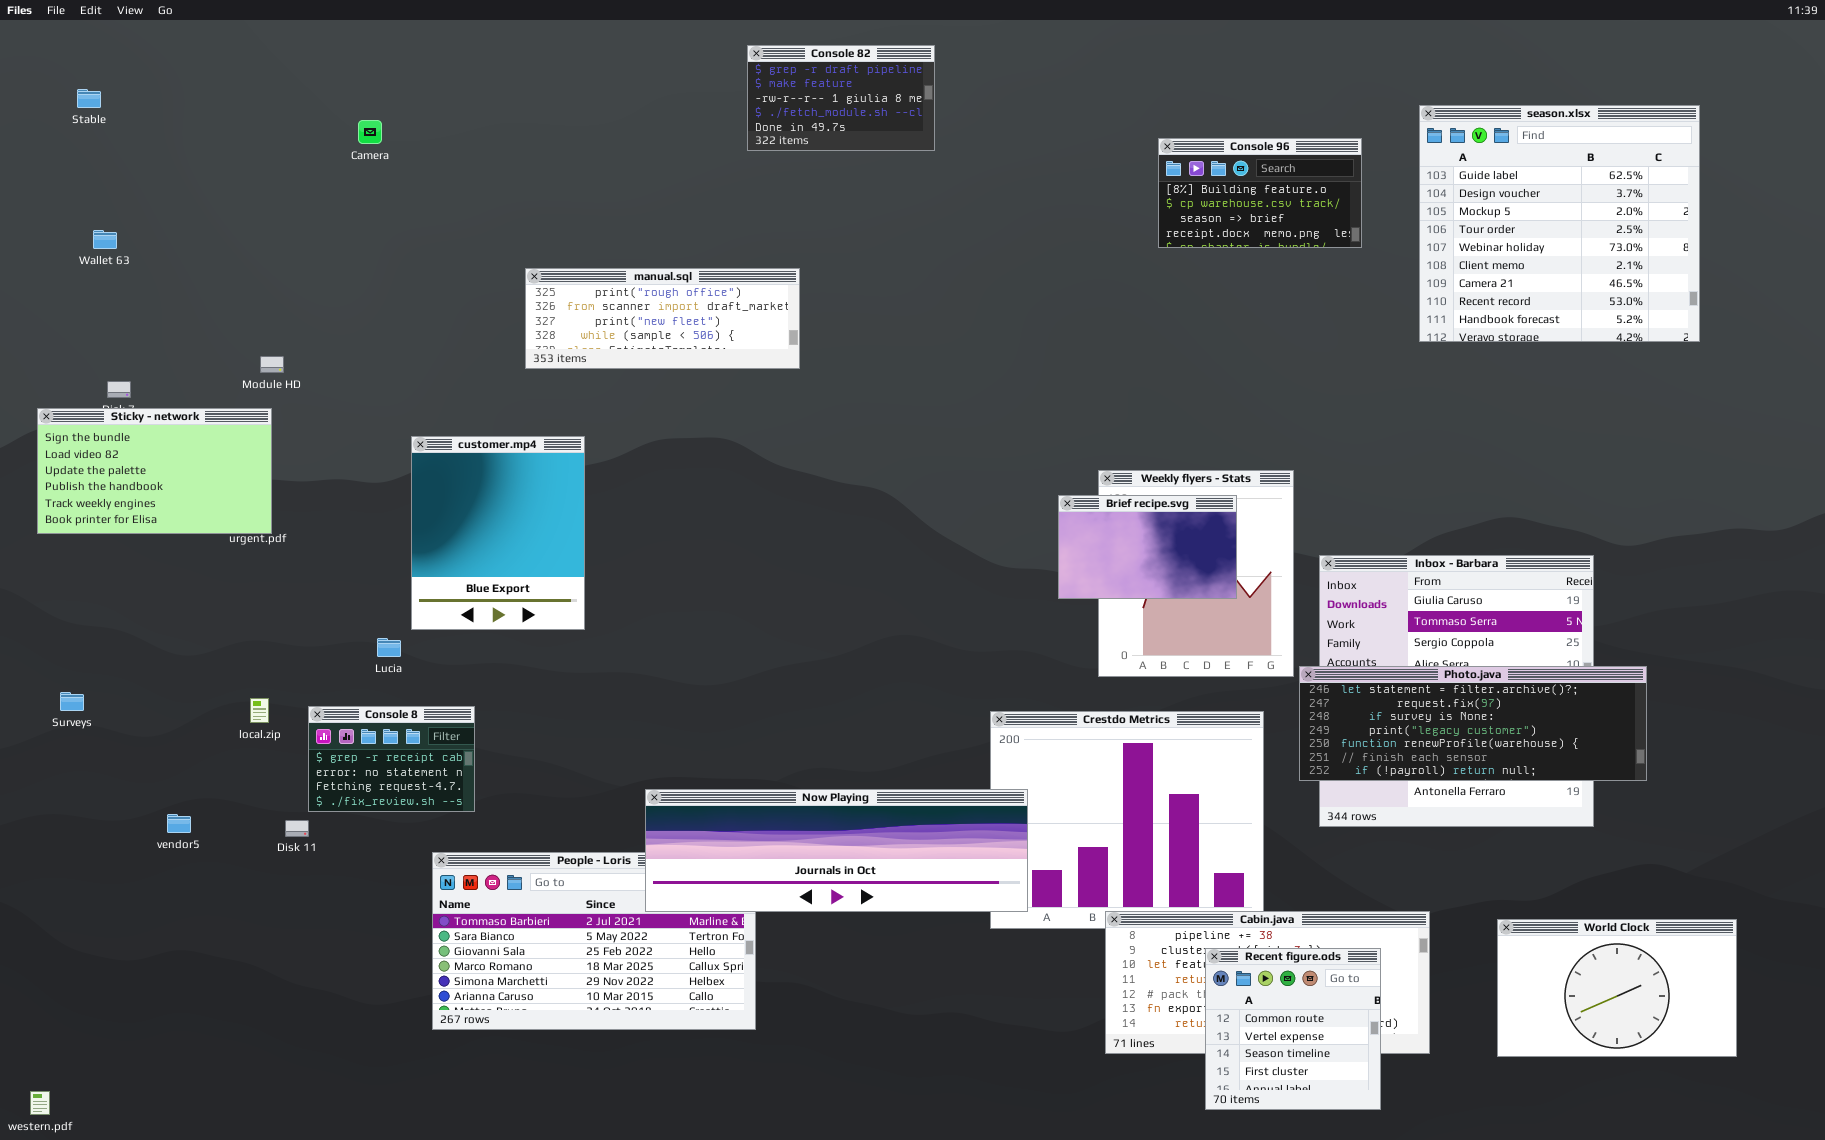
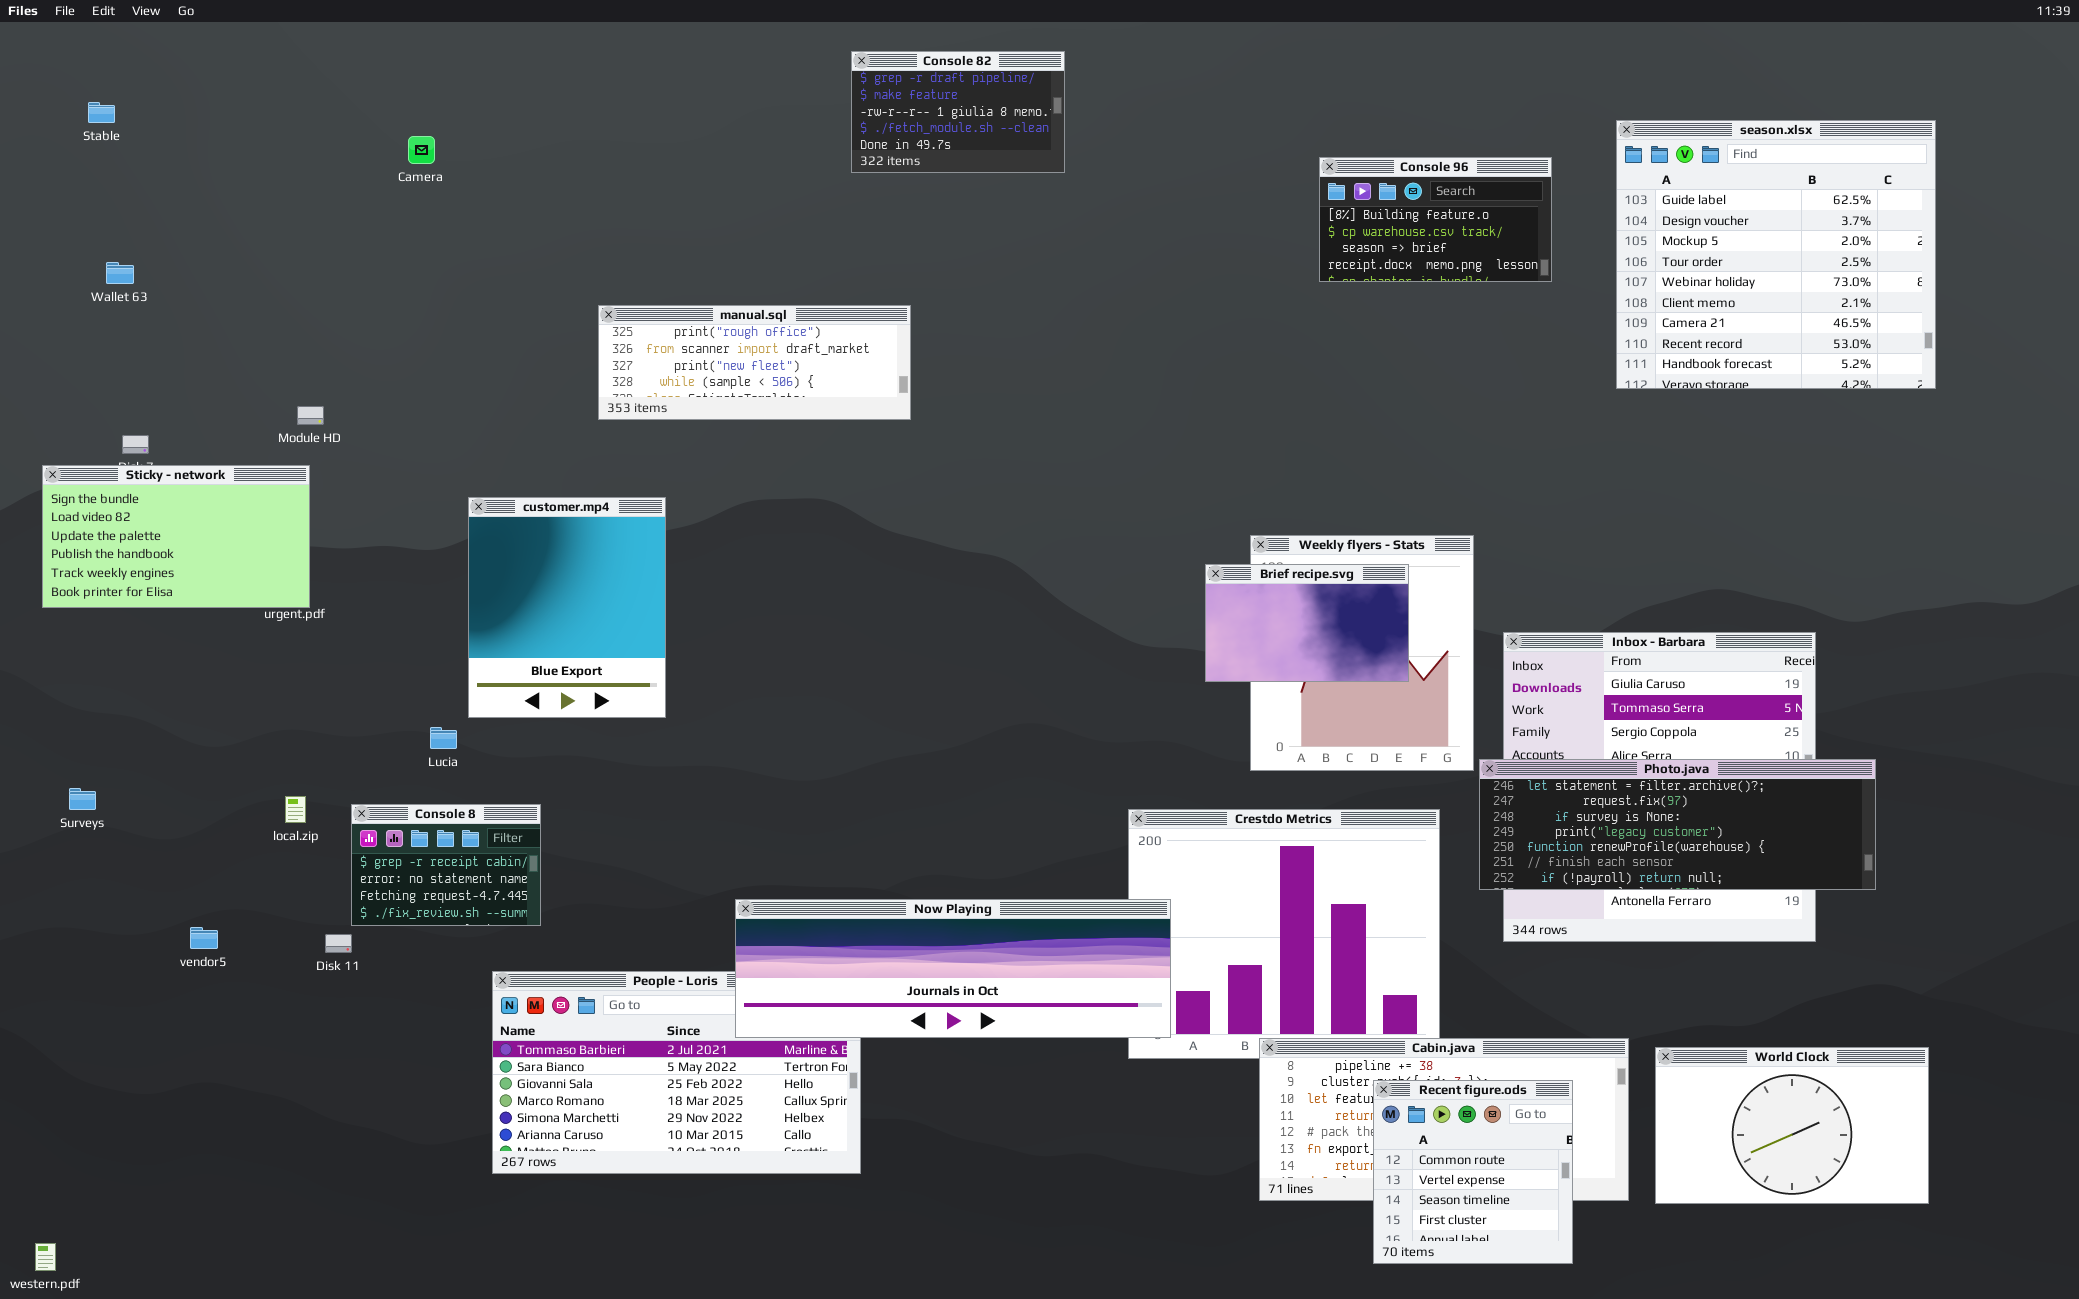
World Clock: [1497,919,1737,1057] -> [1655,1047,1929,1204], moved

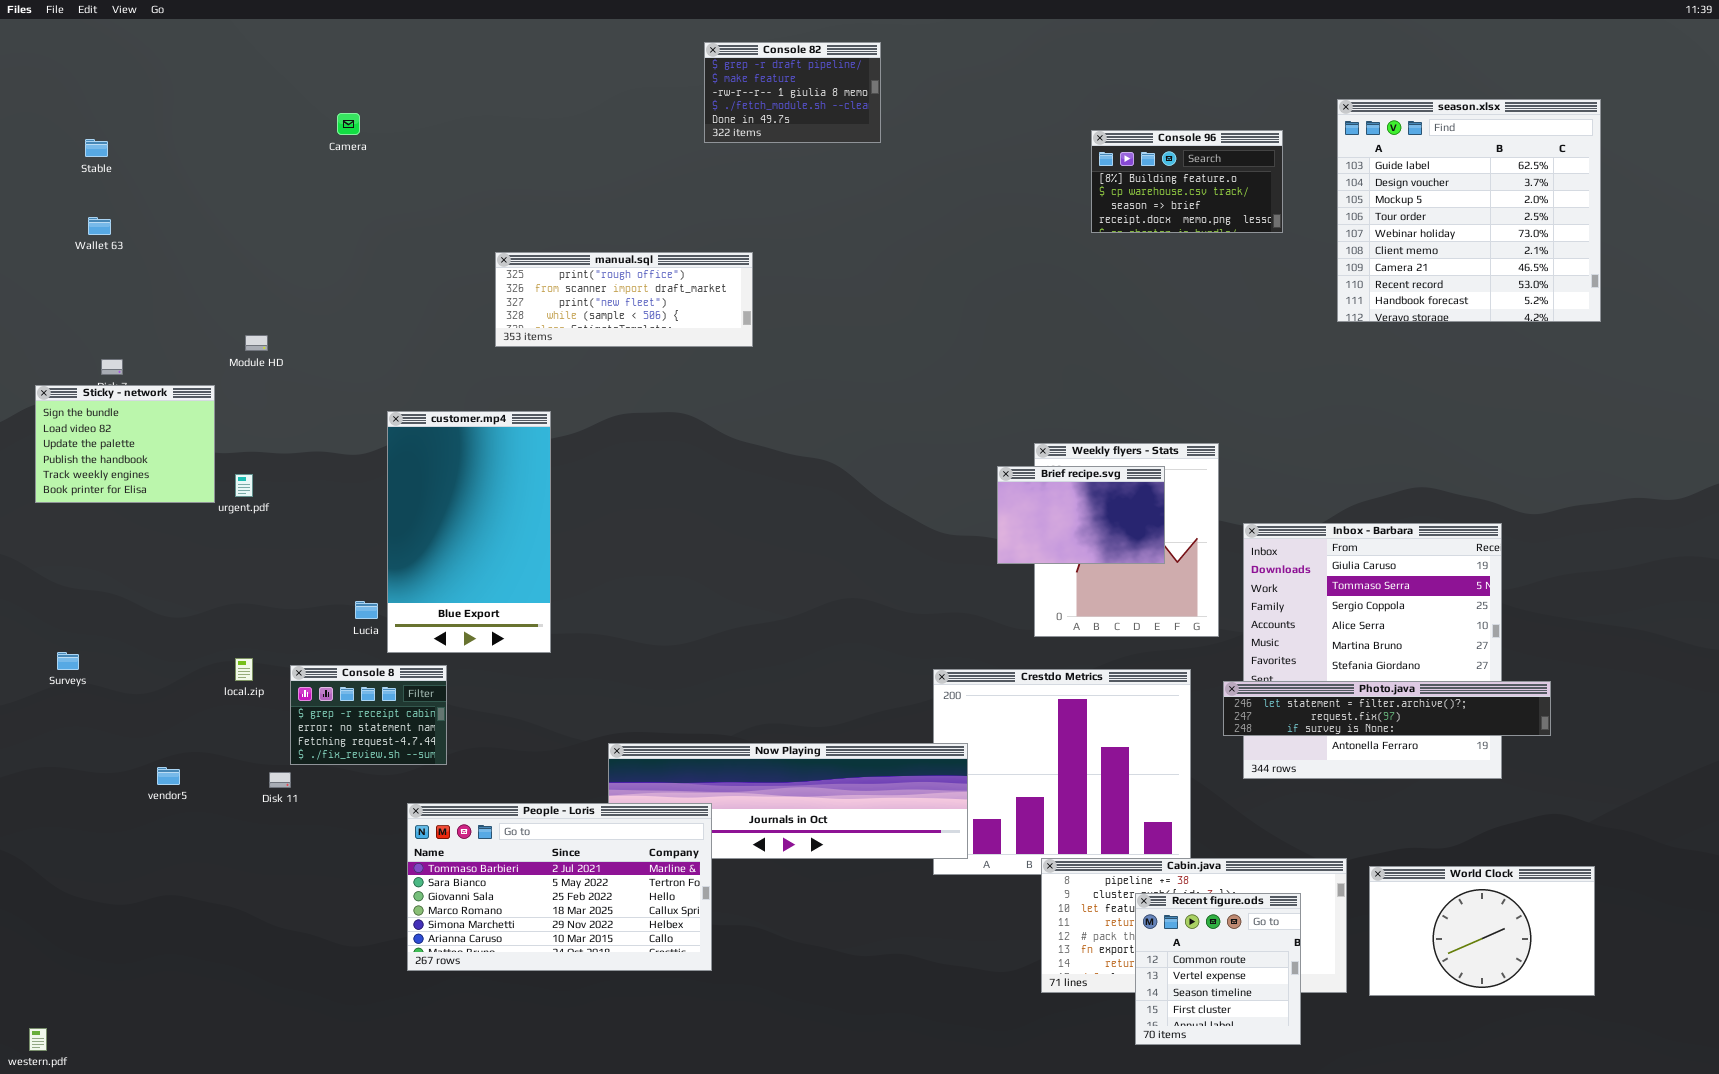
Stable: [88,102,115,123] -> [85,139,108,157], moved
Sticky - network: [42,465,310,608] -> [35,385,215,503], resized
customer.mp4: [468,497,666,718] -> [387,411,551,653], resized
Photo.java: [1479,759,1876,890] -> [1223,681,1551,736], resized
People - Loris: [492,971,861,1174] -> [407,803,712,971], raised

